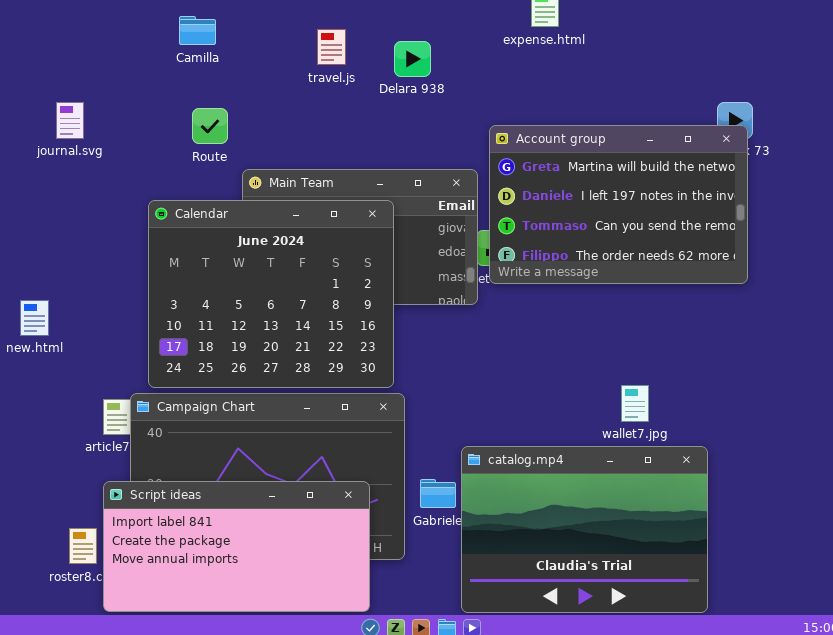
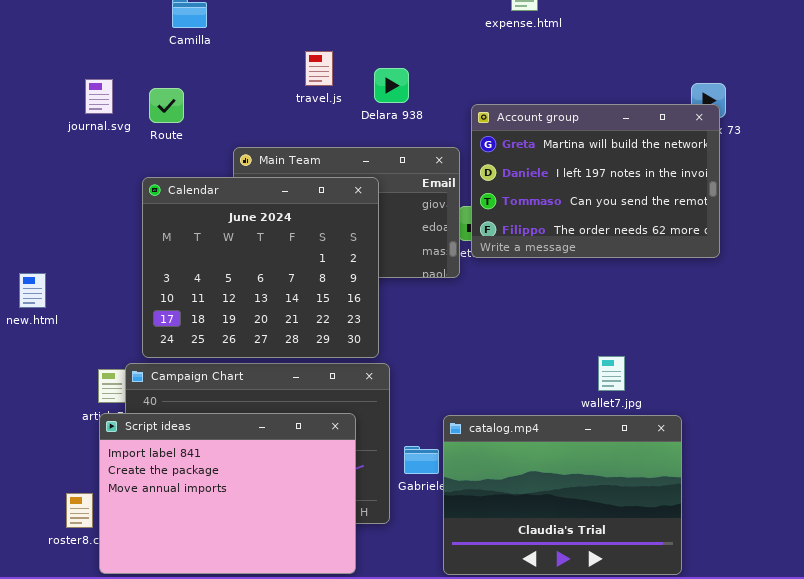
travel.js: [317,29,346,65] -> [305,51,333,86], moved
Delara 938: [394,41,431,77] -> [374,68,409,103], moved
journal.svg: [56,102,84,139] -> [85,79,113,114], moved
Route: [192,108,228,144] -> [149,88,184,123], moved
Script ideas: [103,481,370,612] -> [99,413,356,574], resized

